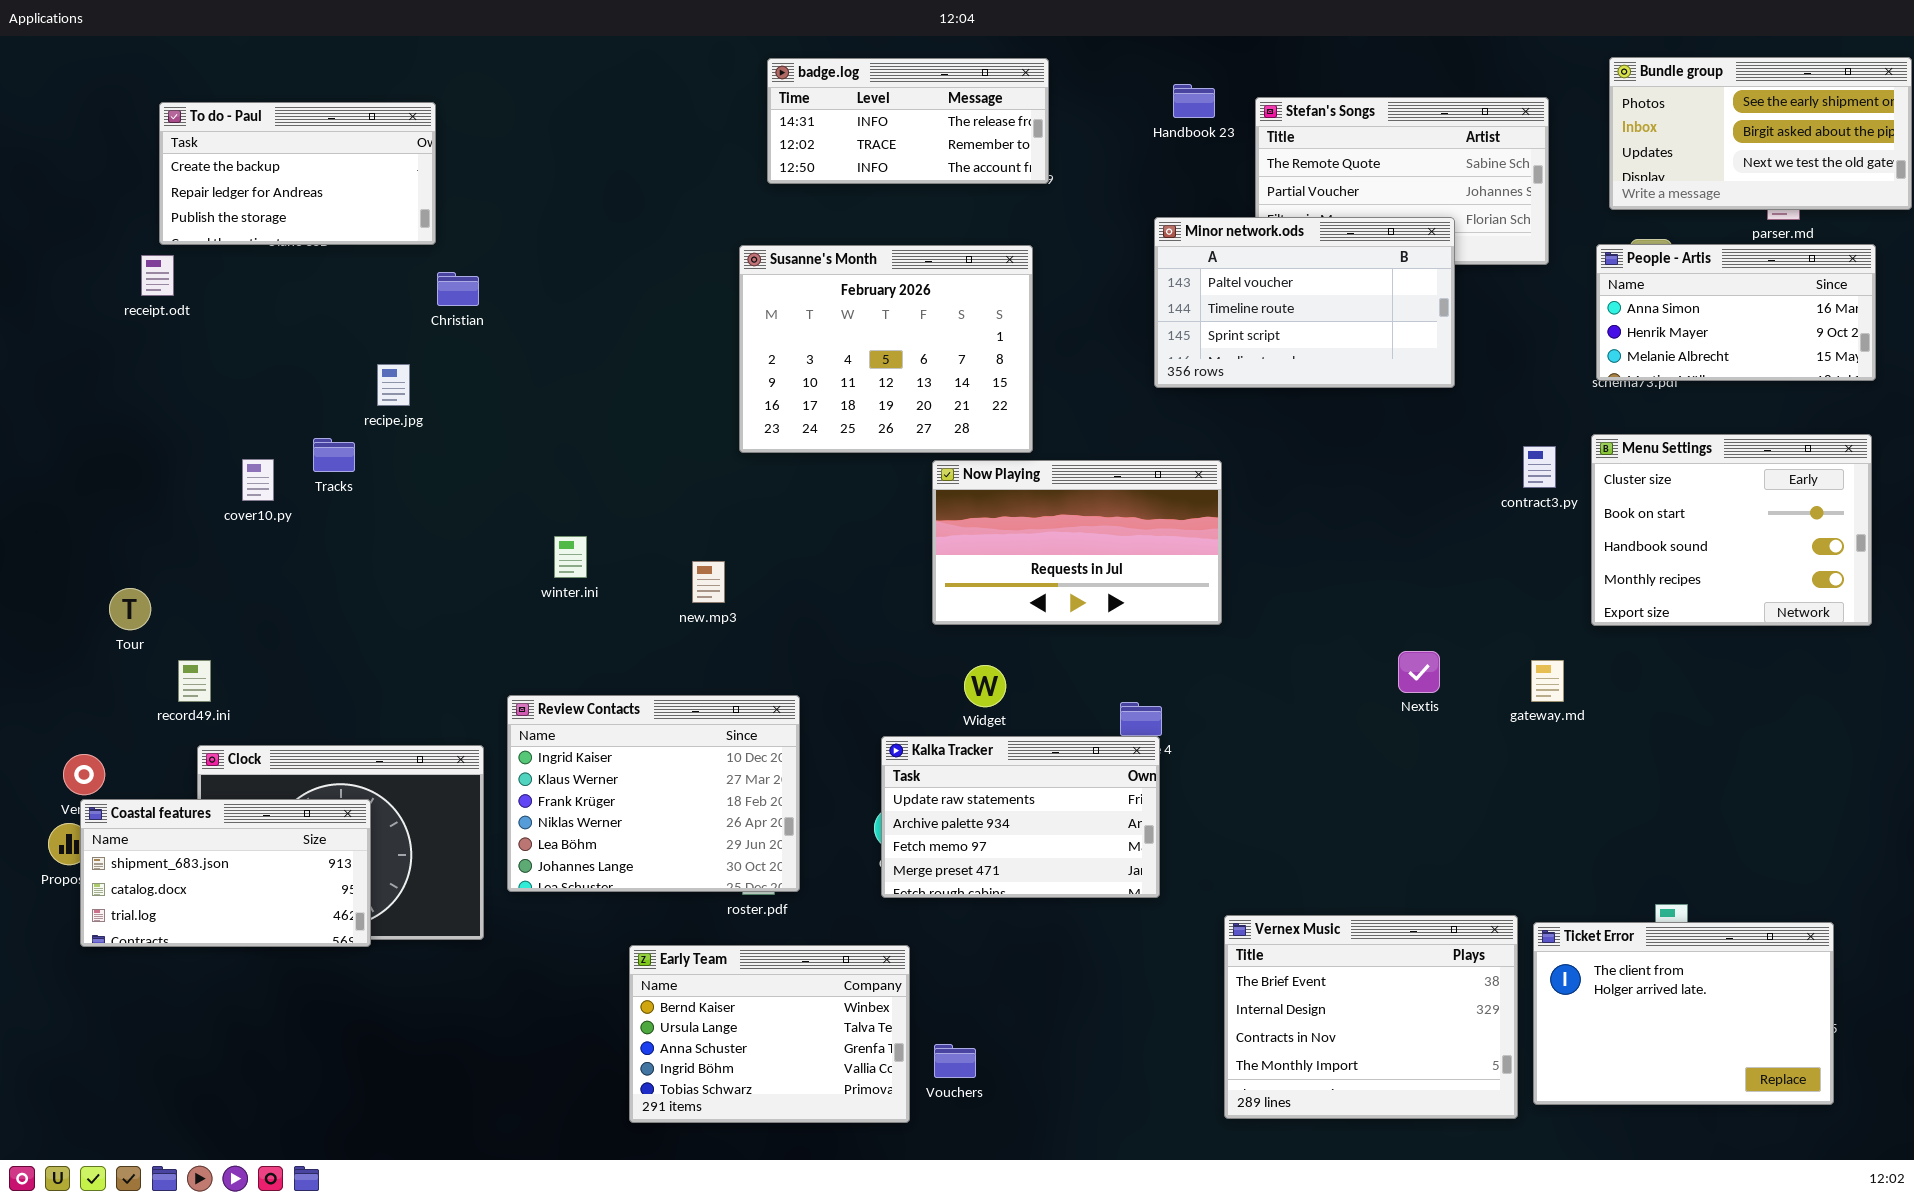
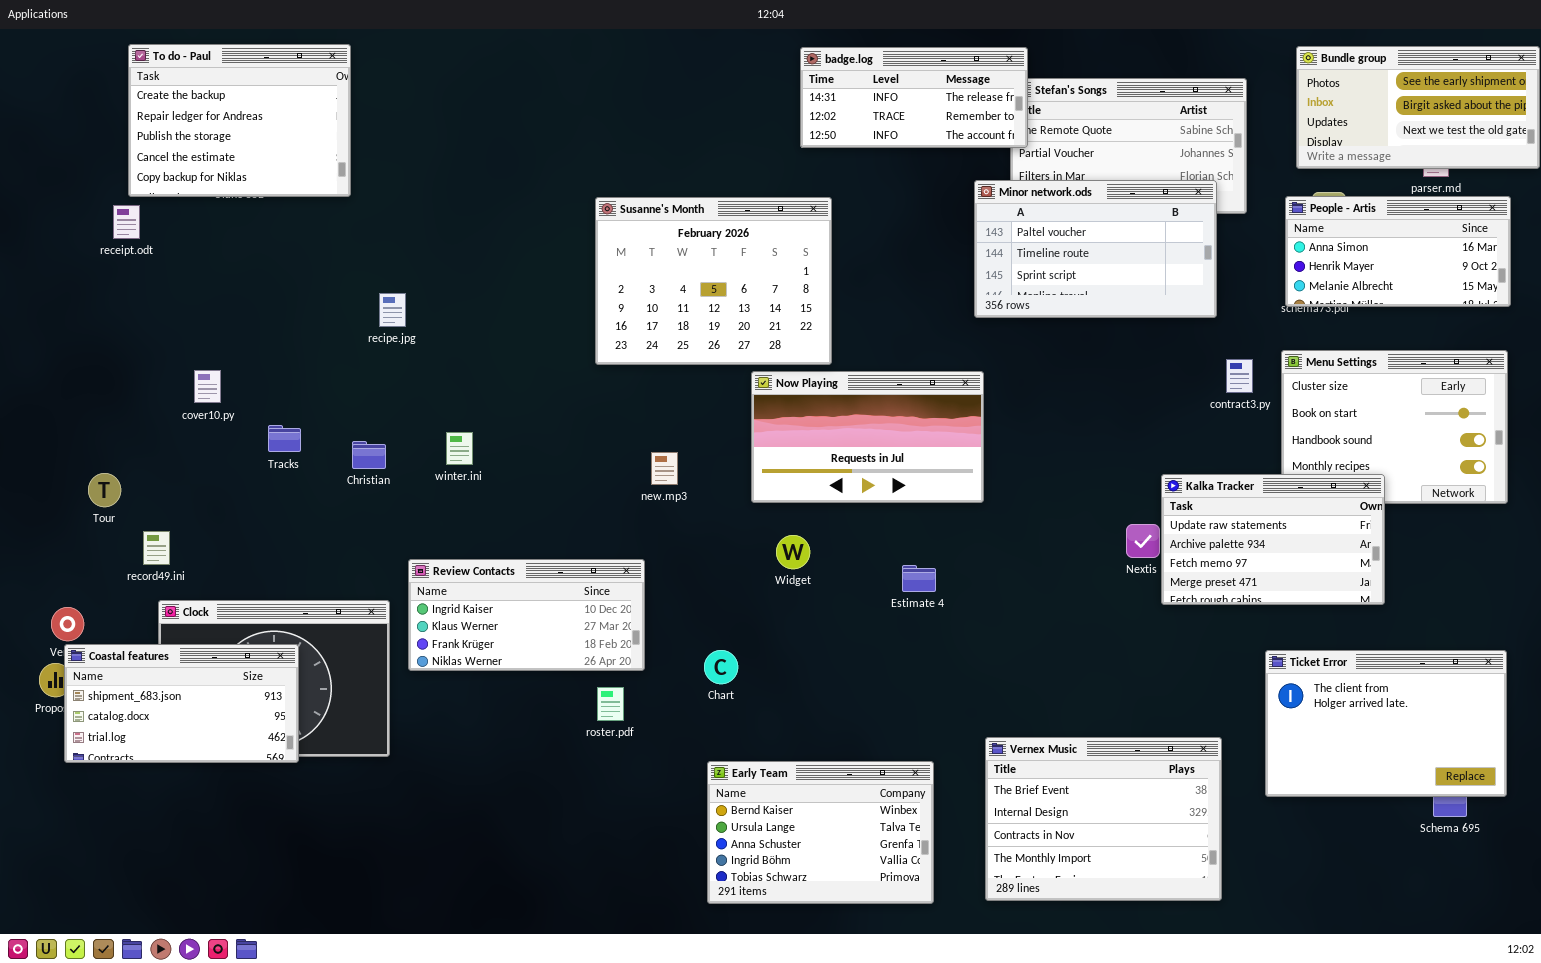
badge.log: [767,58,1049,184] -> [800,47,1028,148], moved
To do - Paul: [159,102,436,245] -> [128,44,351,197], resized
Minor network.ods: [1154,217,1455,388] -> [974,180,1217,318], moved
Christian: [437,272,479,306] -> [352,441,386,469], moved
recipe.jpg: [377,364,410,406] -> [379,293,406,327], moved
Tracks: [313,438,355,472] -> [268,425,301,452], moved
new.mp3: [692,561,725,603] -> [651,452,678,485], moved
Review Contacts: [507,695,800,892] -> [408,559,645,671], resized
Kalka Tracker: [881,736,1160,898] -> [1161,474,1385,605], moved
Ticket Error: [1533,922,1834,1105] -> [1265,650,1507,797], moved
Early Team: [629,945,910,1123] -> [707,761,934,904], moved

